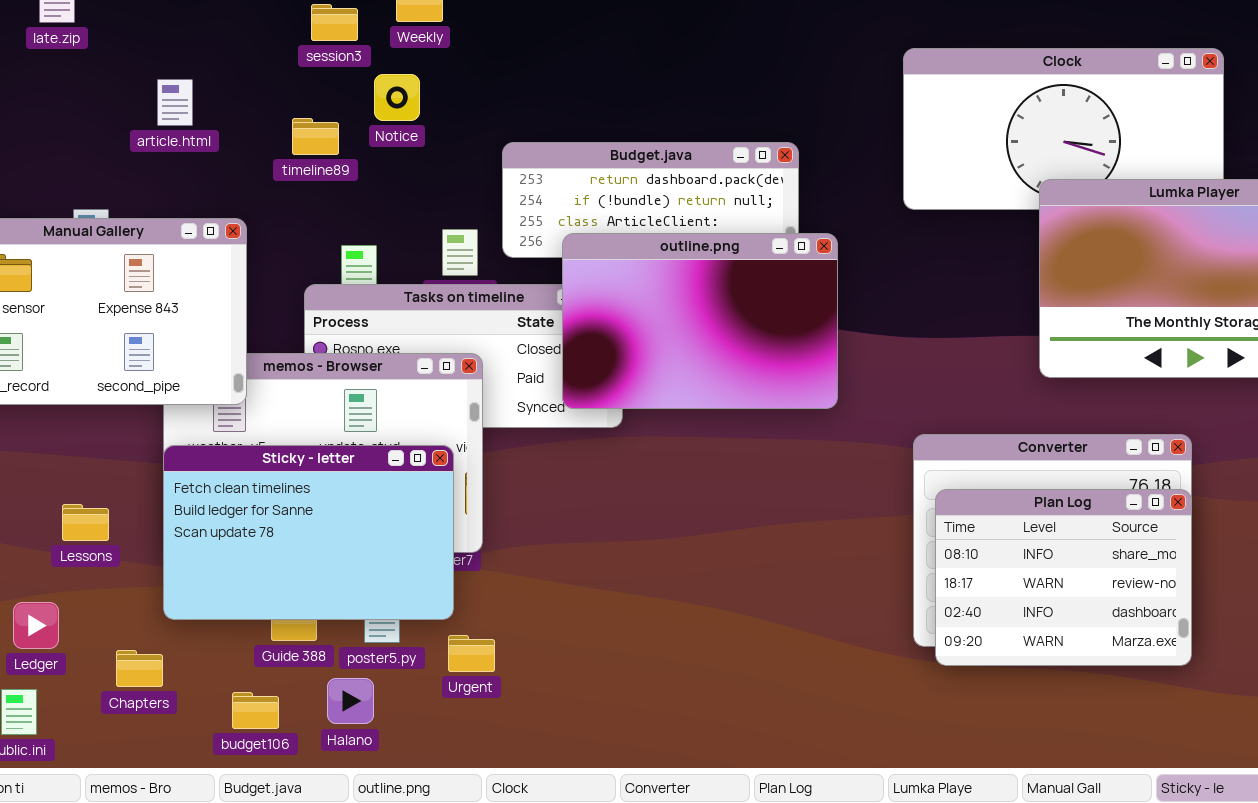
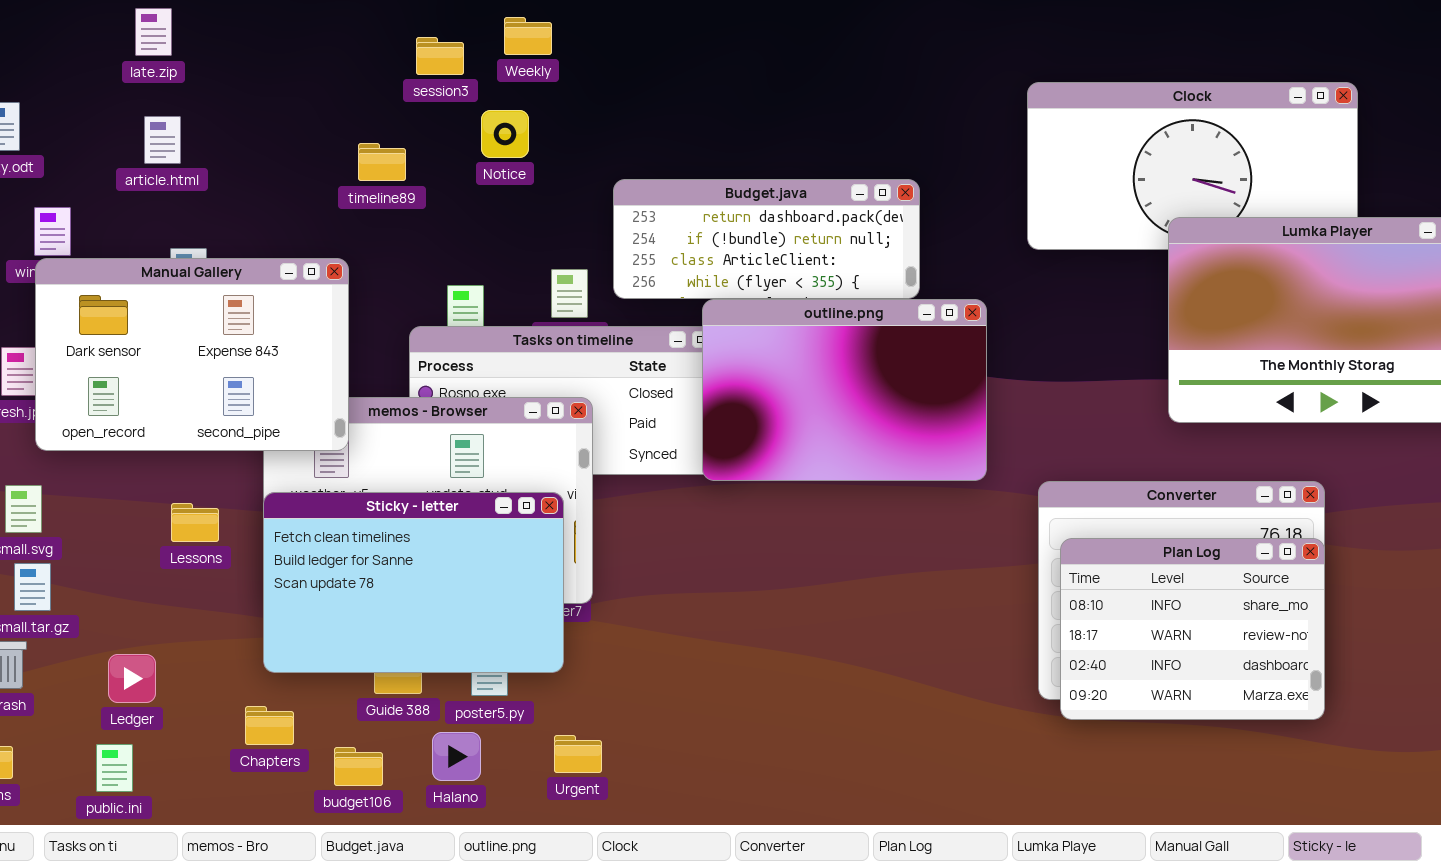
article.html: [157,79,193,126] -> [144,116,181,164], moved
timeline89: [292,118,339,155] -> [358,143,406,181], moved
outline.png: [562,233,838,409] -> [702,299,987,481], moved
Lessons: [62,504,109,541] -> [171,503,219,542], moved
Urgent: [448,635,495,672] -> [554,735,602,773], moved
Chapters: [116,650,163,687] -> [245,706,294,745], moved

